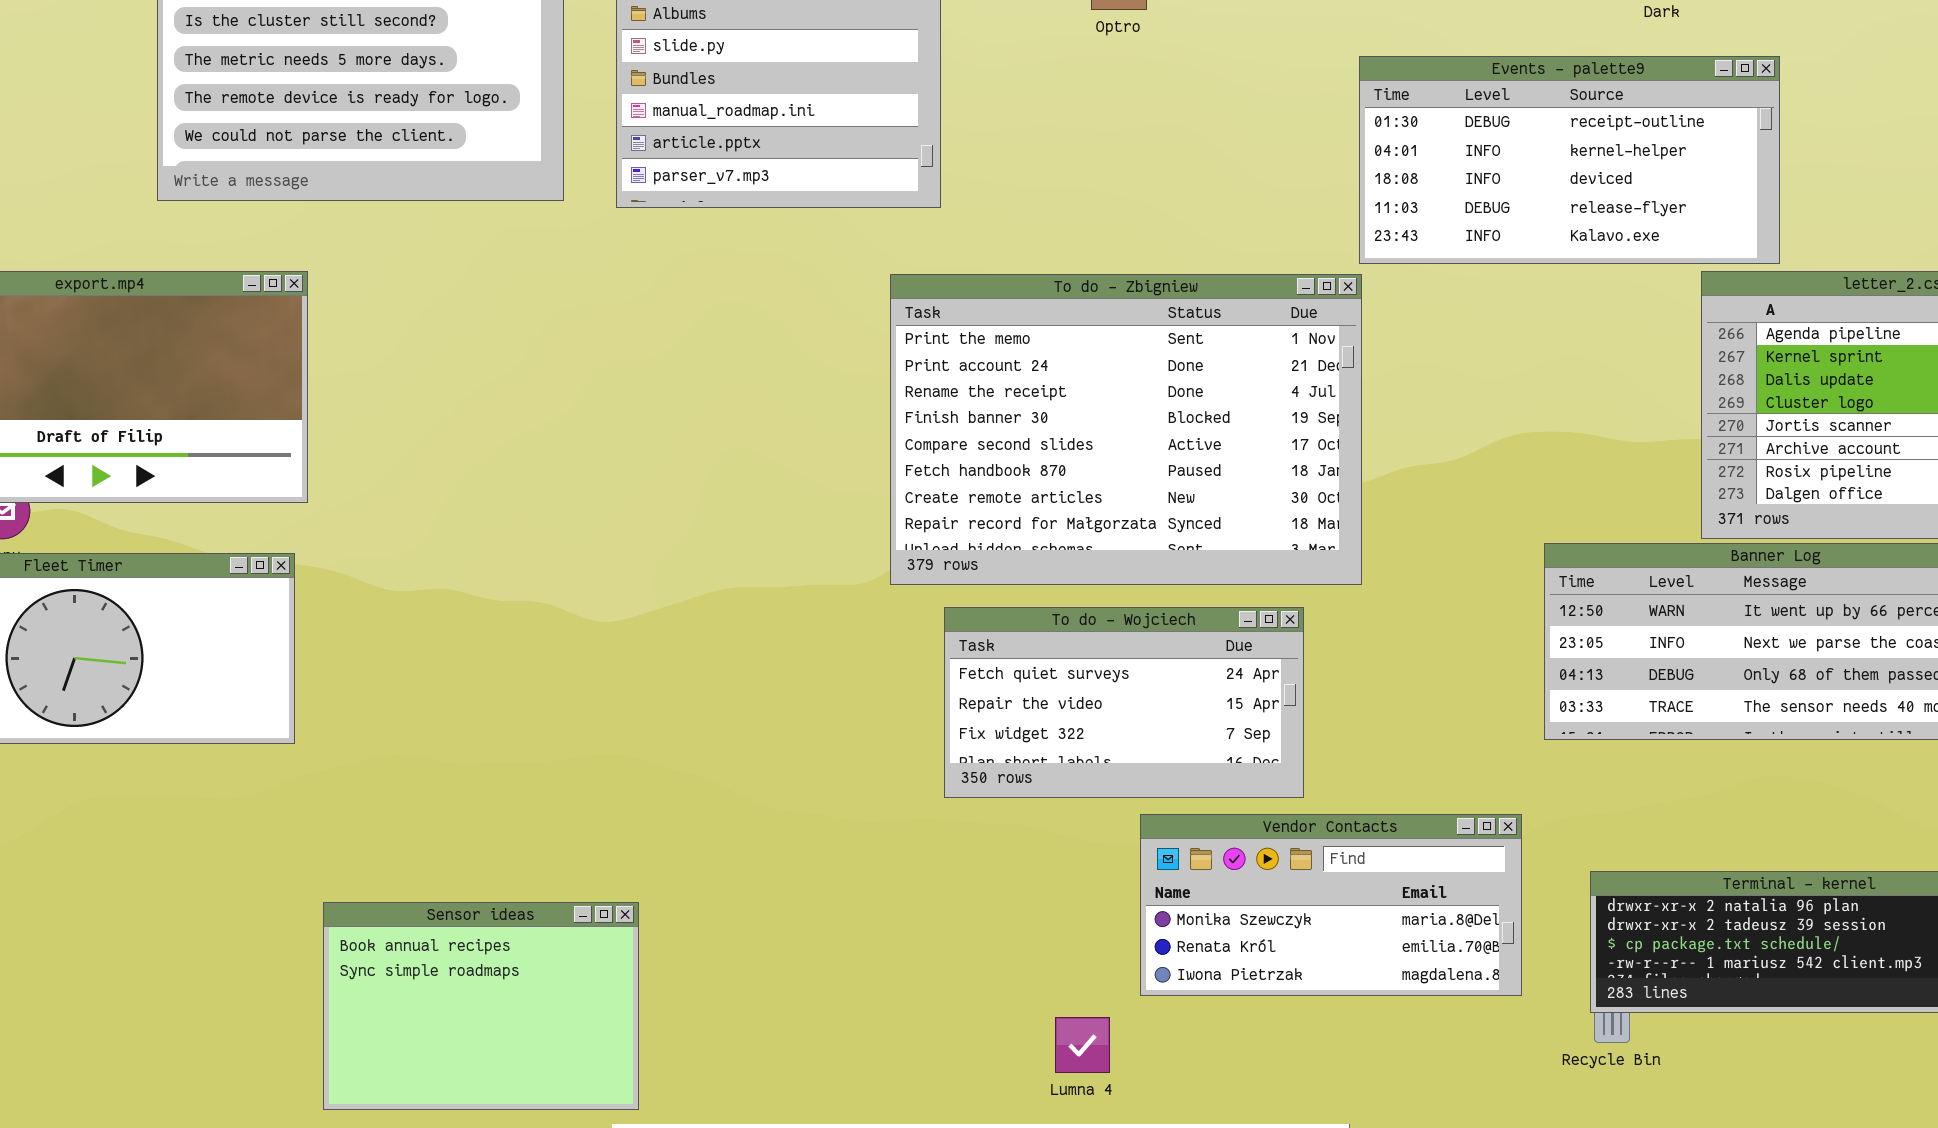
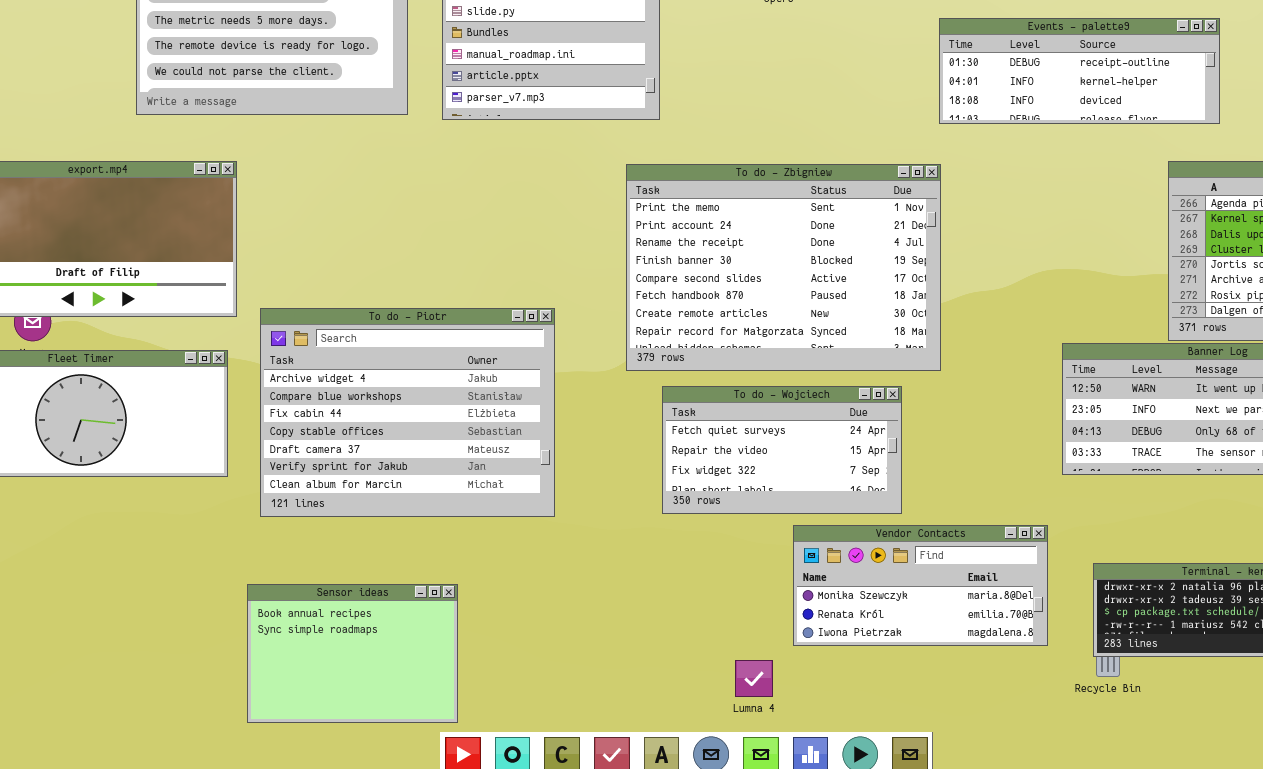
Events - palette9: [1359,56,1780,264] -> [939,18,1220,124], resized
To do - Piotr: none -> [260,308,555,517], opened

